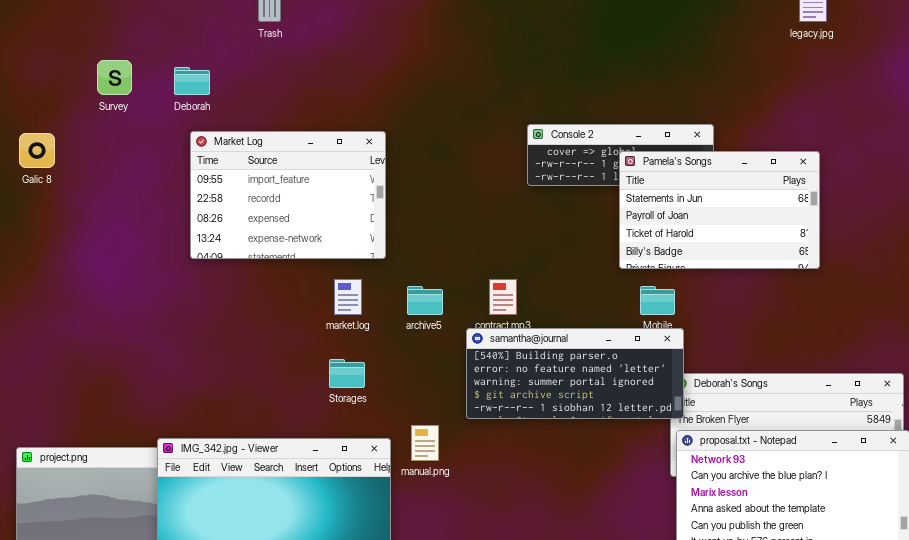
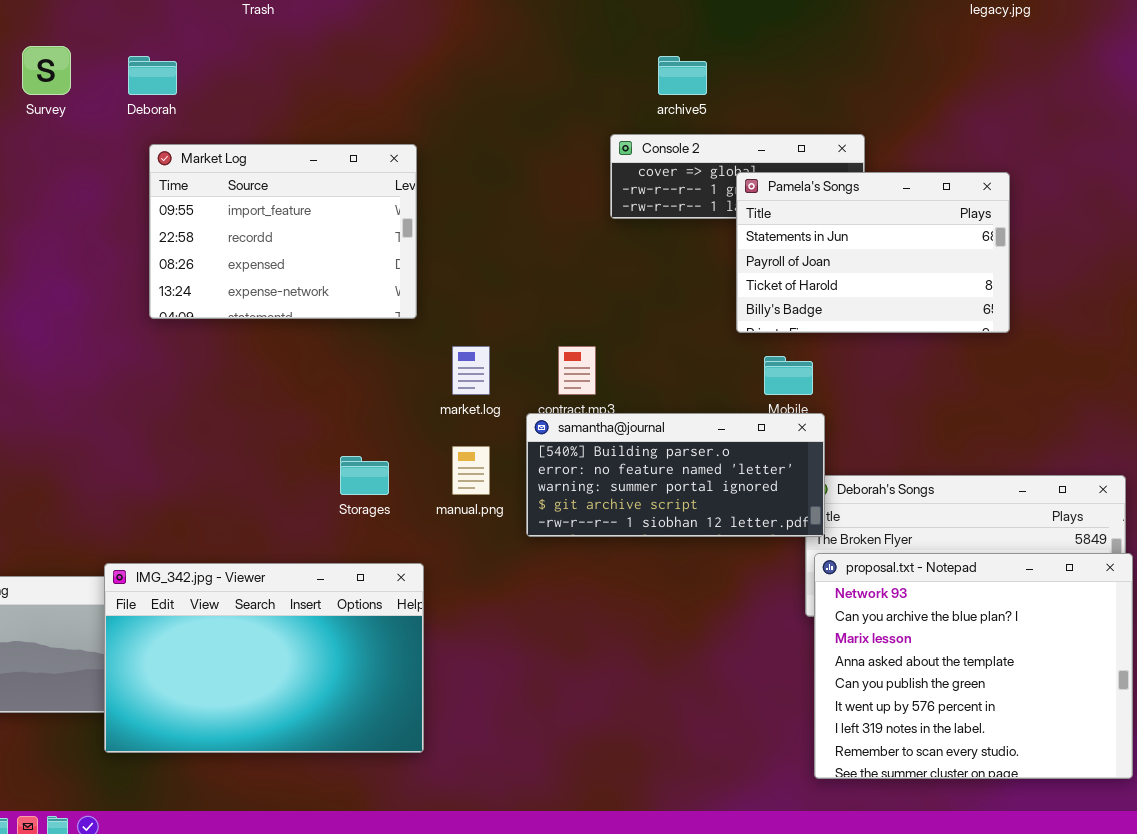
market.log: [334,279,362,315] -> [452,346,490,395], moved
archive5: [407,286,443,315] -> [658,56,707,95], moved
manual.png: [411,425,439,461] -> [452,446,490,495], moved

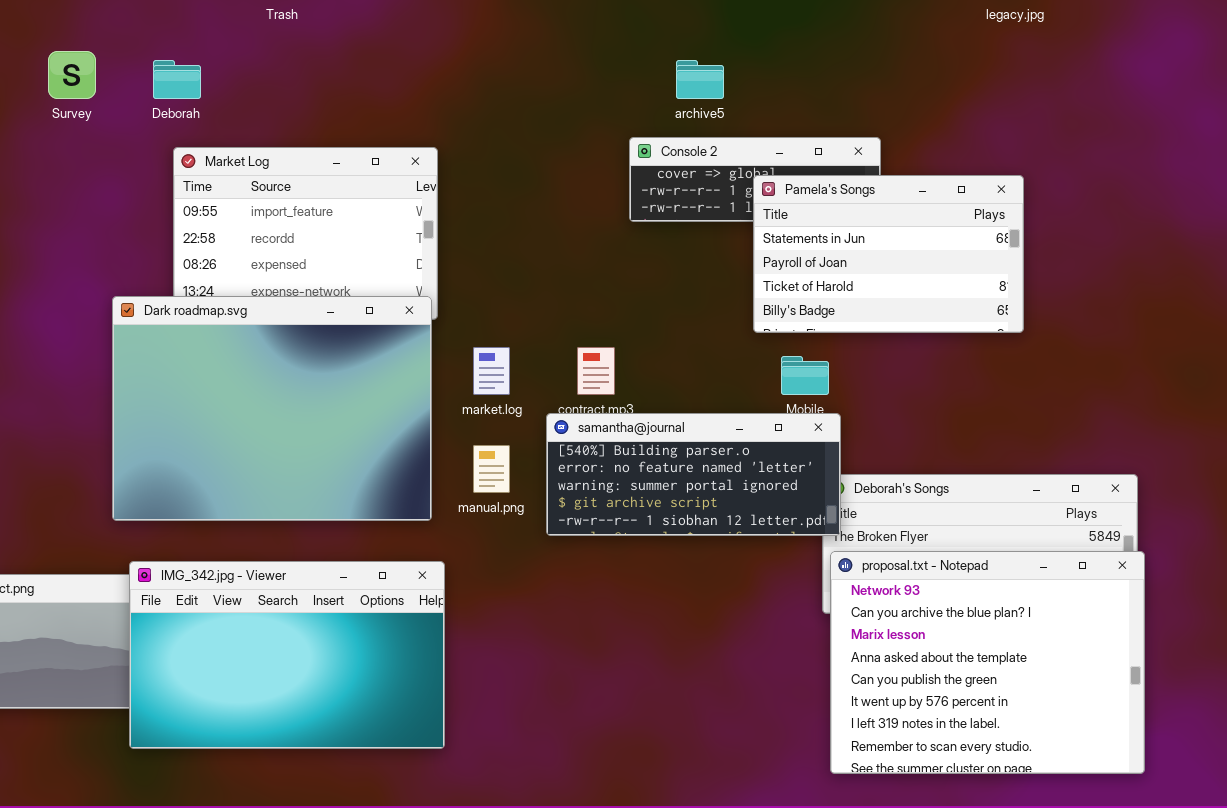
Dark roadmap.svg: none -> [112,296,432,521], opened

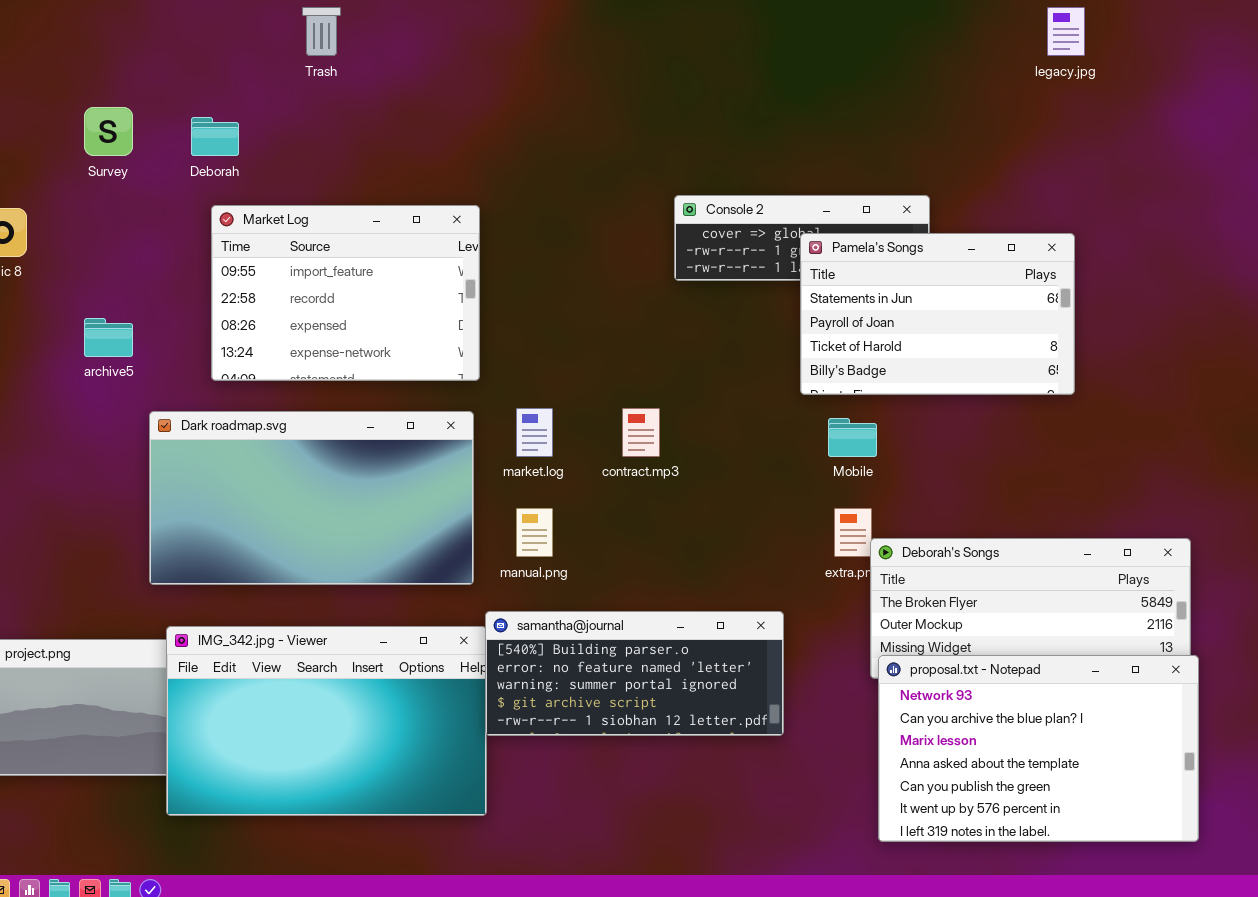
archive5: [676,60,724,99] -> [84,318,133,357], moved
Dark roadmap.svg: [112,296,432,521] -> [149,411,474,585], resized
samantha@journal: [546,413,841,536] -> [485,611,784,736], moved
proposal.txt - Notepad: [830,551,1145,774] -> [878,655,1199,842], resized

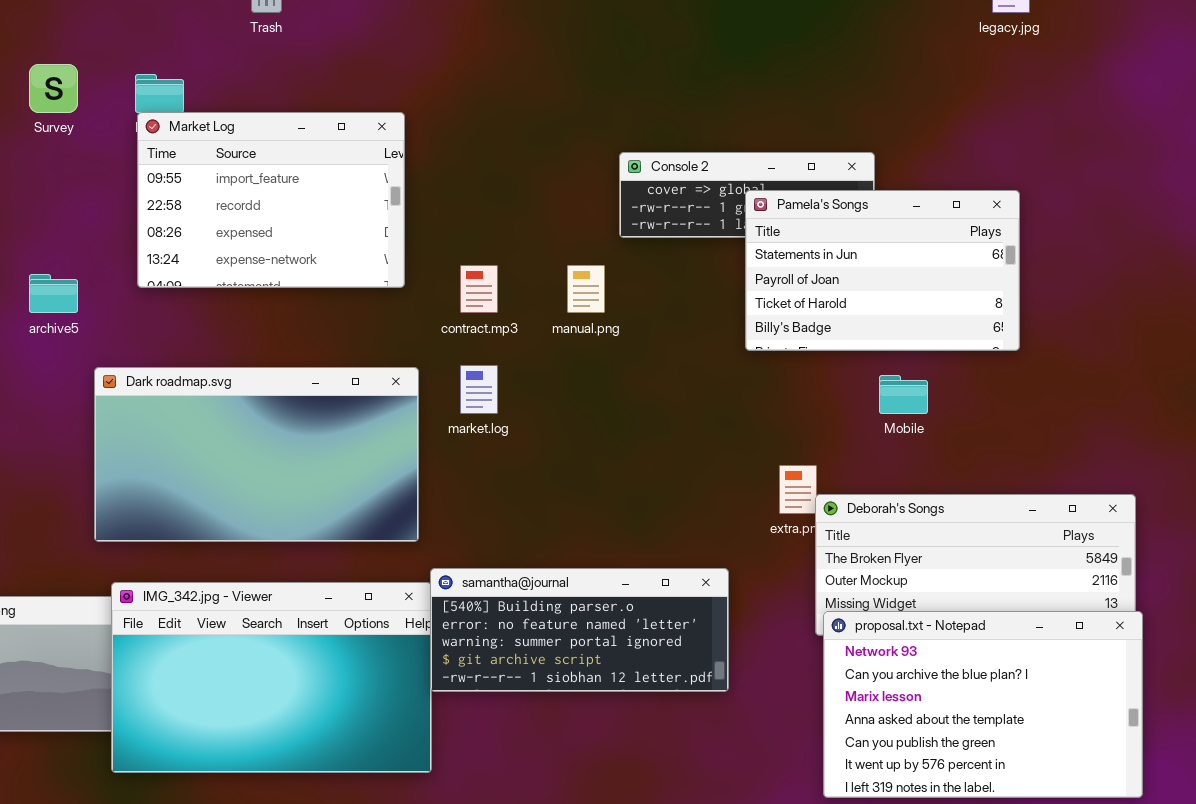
Market Log: [211,205,480,381] -> [137,112,405,288], moved
contract.mp3: [622,408,660,457] -> [460,265,498,313], moved
Mobile: [828,418,877,457] -> [879,375,928,414], moved
manual.png: [516,508,553,557] -> [567,265,605,313], moved

